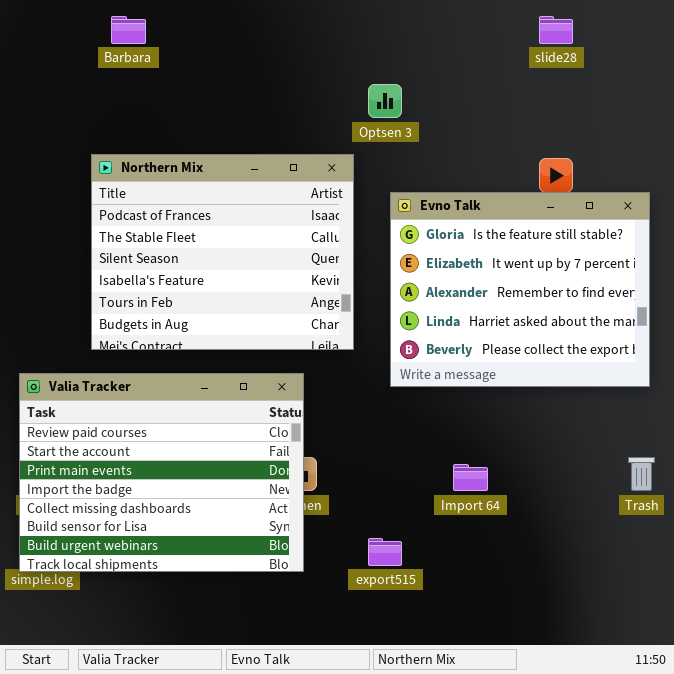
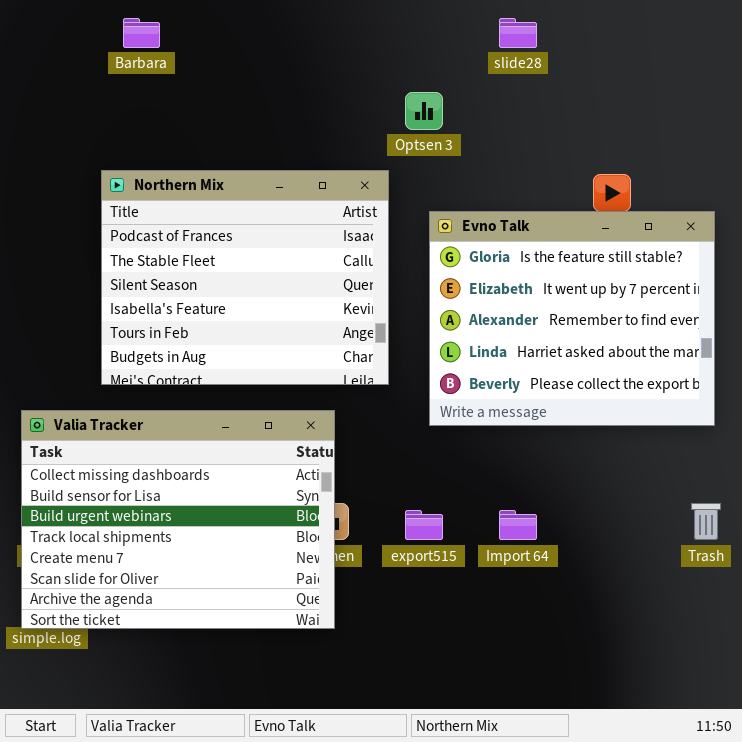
slide28: [539,16,573,44] -> [499,18,537,48], moved
Valia Tracker: [19,373,304,572] -> [21,410,335,629], scrolled down 4 rows
export515: [368,538,402,566] -> [405,510,443,540], moved

